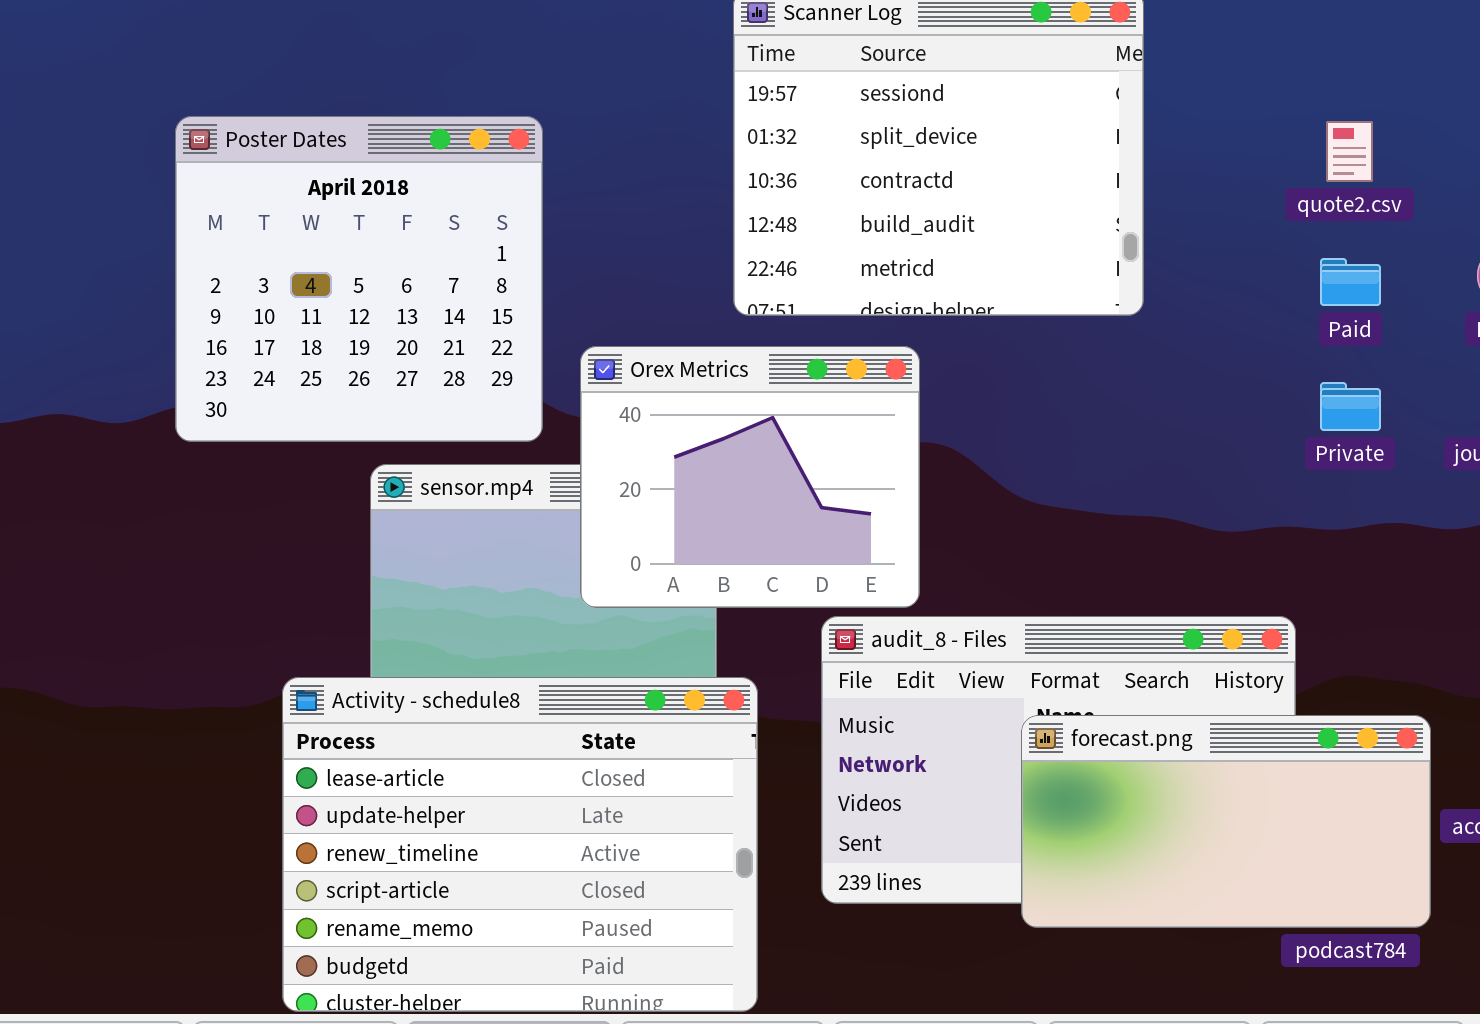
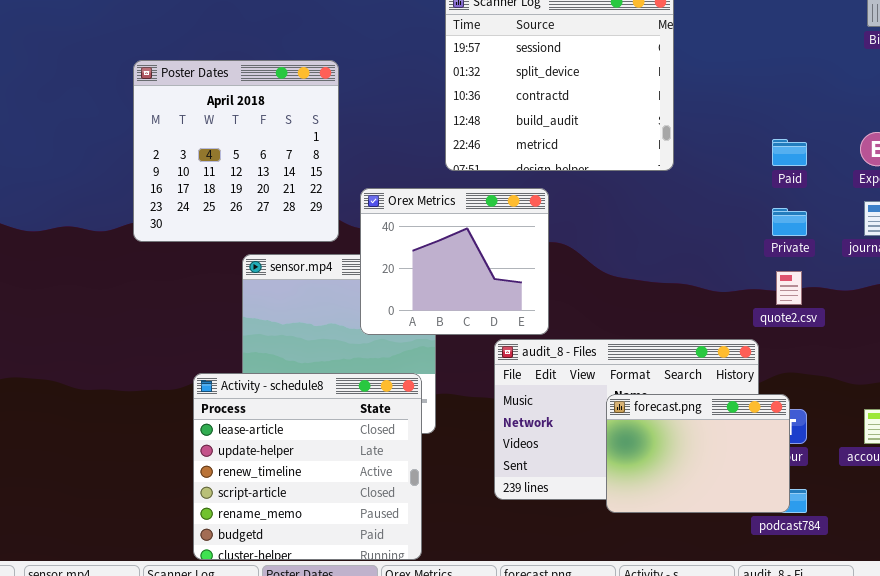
quote2.csv: [1326,121,1373,182] -> [776,271,802,305], moved
Activity - schedule8: [282,677,758,1012] -> [193,373,422,560], resized
forecast.png: [1021,715,1431,928] -> [606,394,790,513], resized

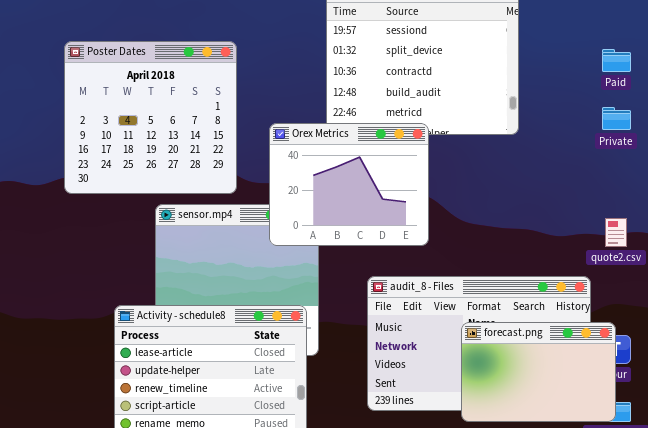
Paid: [772,139,807,166] -> [602,49,631,72], moved
Orex Metrics: [360,188,549,335] -> [269,123,429,246], moved
Private: [772,208,807,236] -> [602,107,631,130], moved

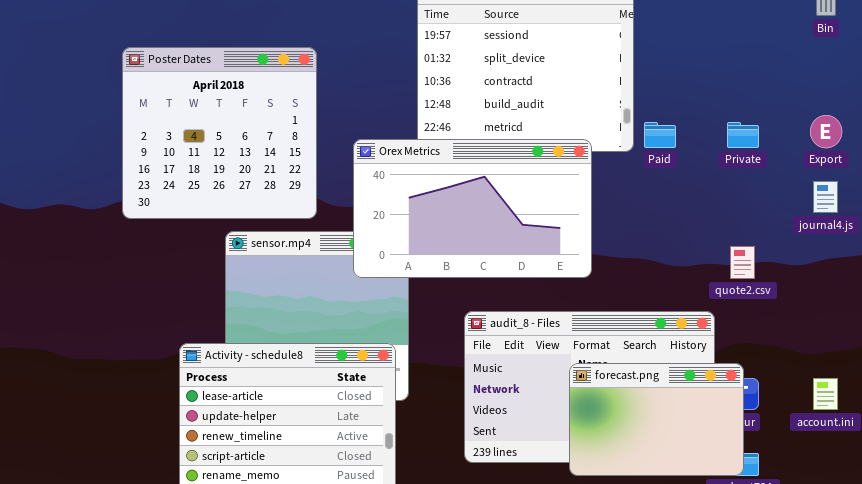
Paid: [602,49,631,72] -> [644,122,676,148], moved
Orex Metrics: [269,123,429,246] -> [353,139,592,278], resized

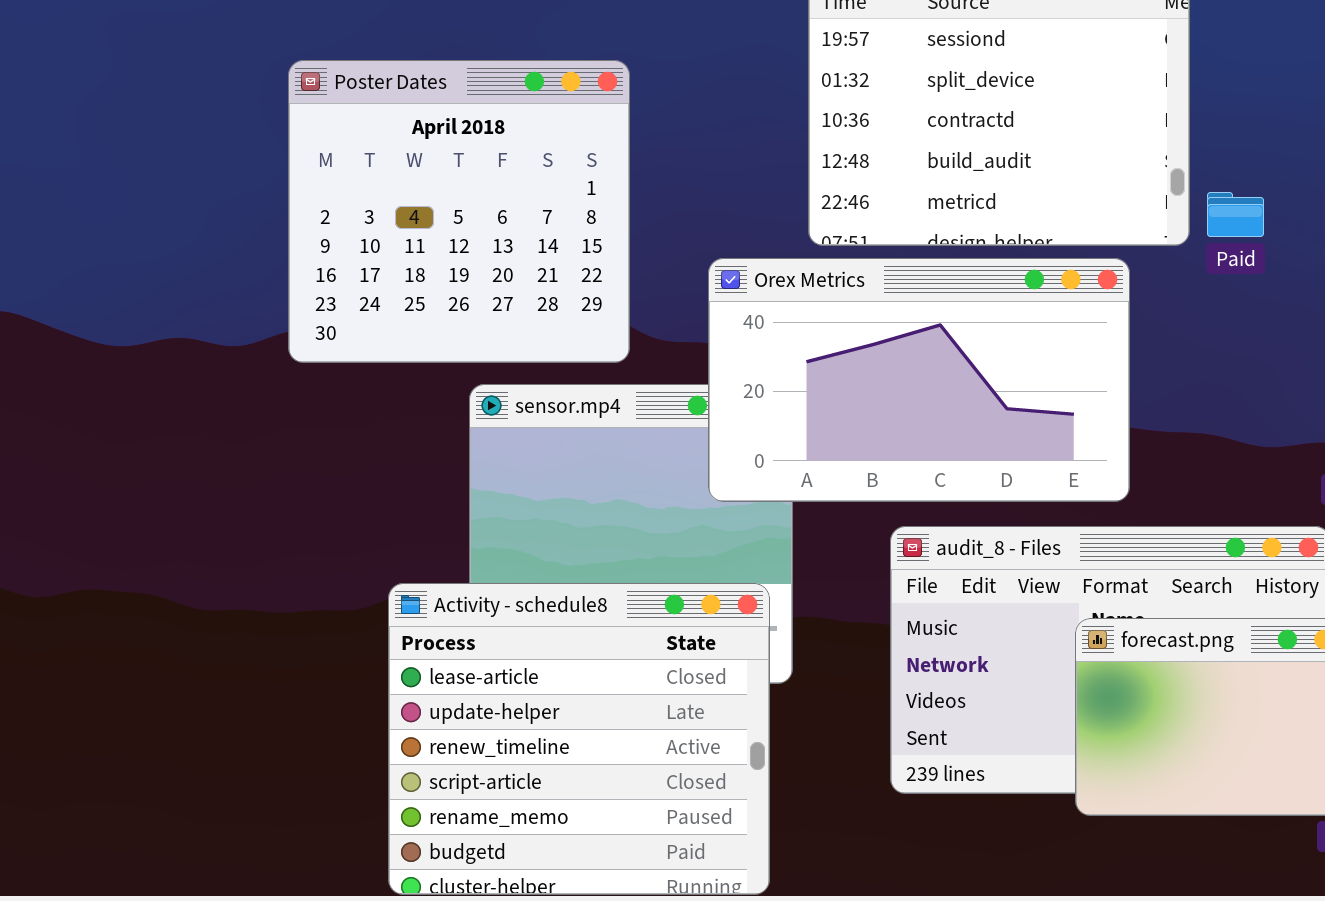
Orex Metrics: [353,139,592,278] -> [708,258,1130,502], moved

